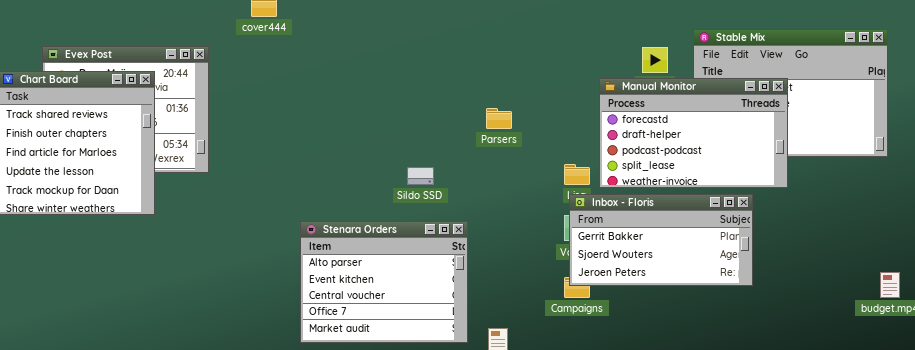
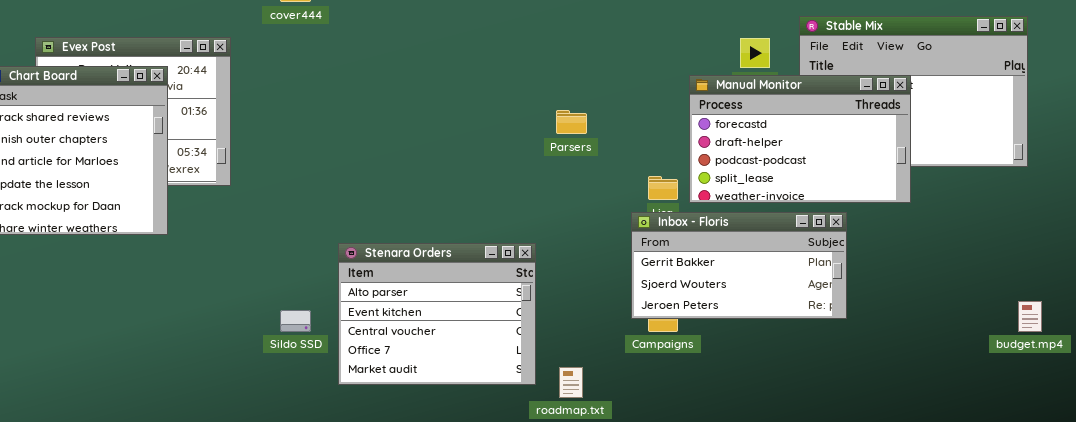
Sildo SSD: [407,167,434,185] -> [280,310,311,332], moved
Inbox - Floris: [569,194,753,286] -> [631,212,847,319], moved

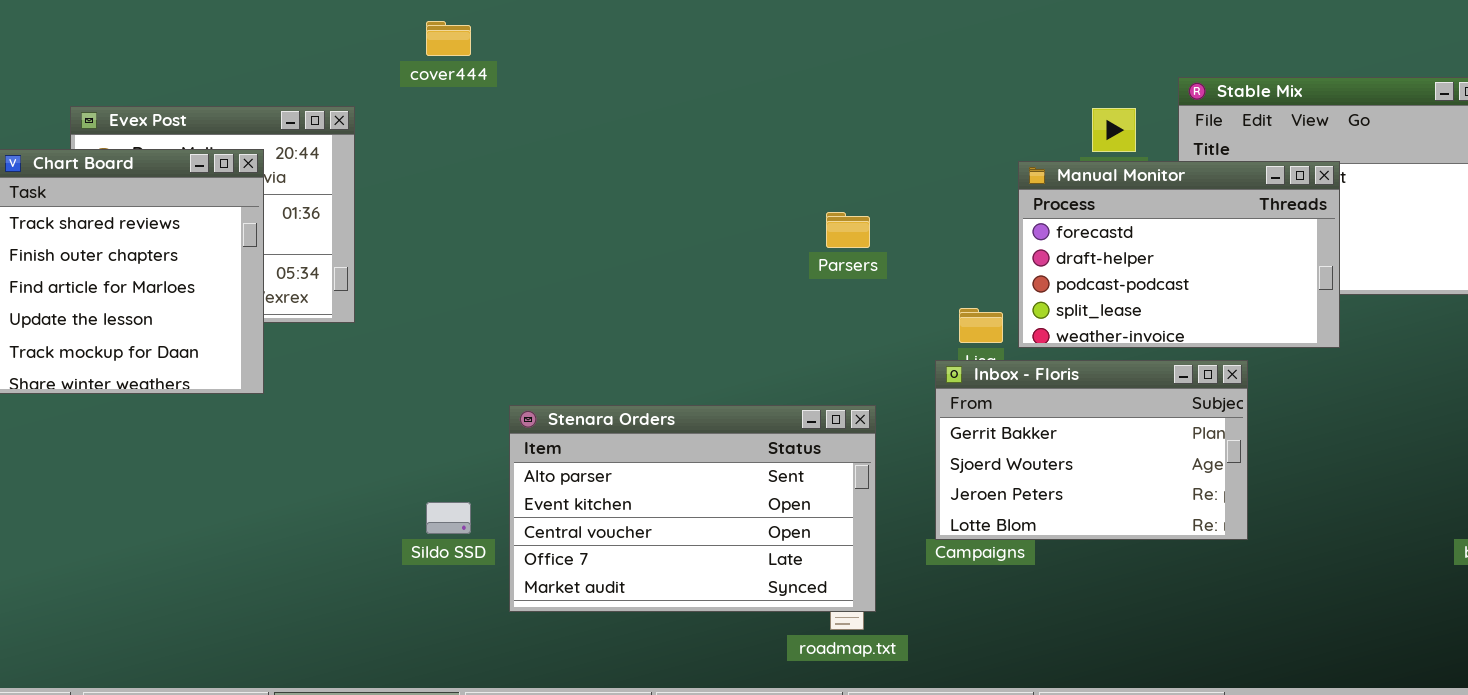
Inbox - Floris: [631,212,847,319] -> [935,360,1248,540], resized
Stenara Orders: [338,243,536,385] -> [509,405,876,612], resized

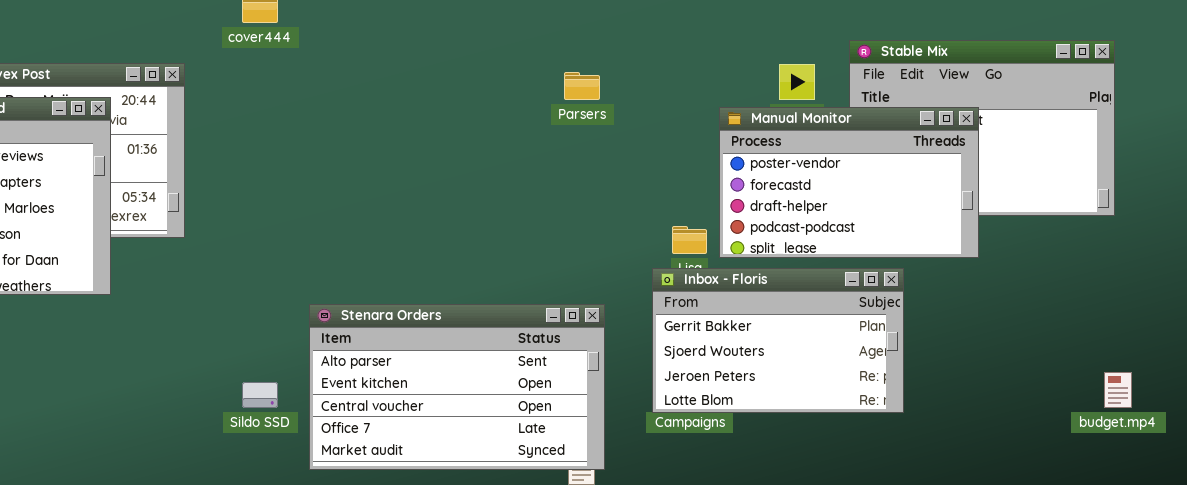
Manual Monitor: [1018,161,1340,348] -> [719,107,979,258], scrolled up 1 row
Parsers: [826,212,870,248] -> [564,72,600,100], moved

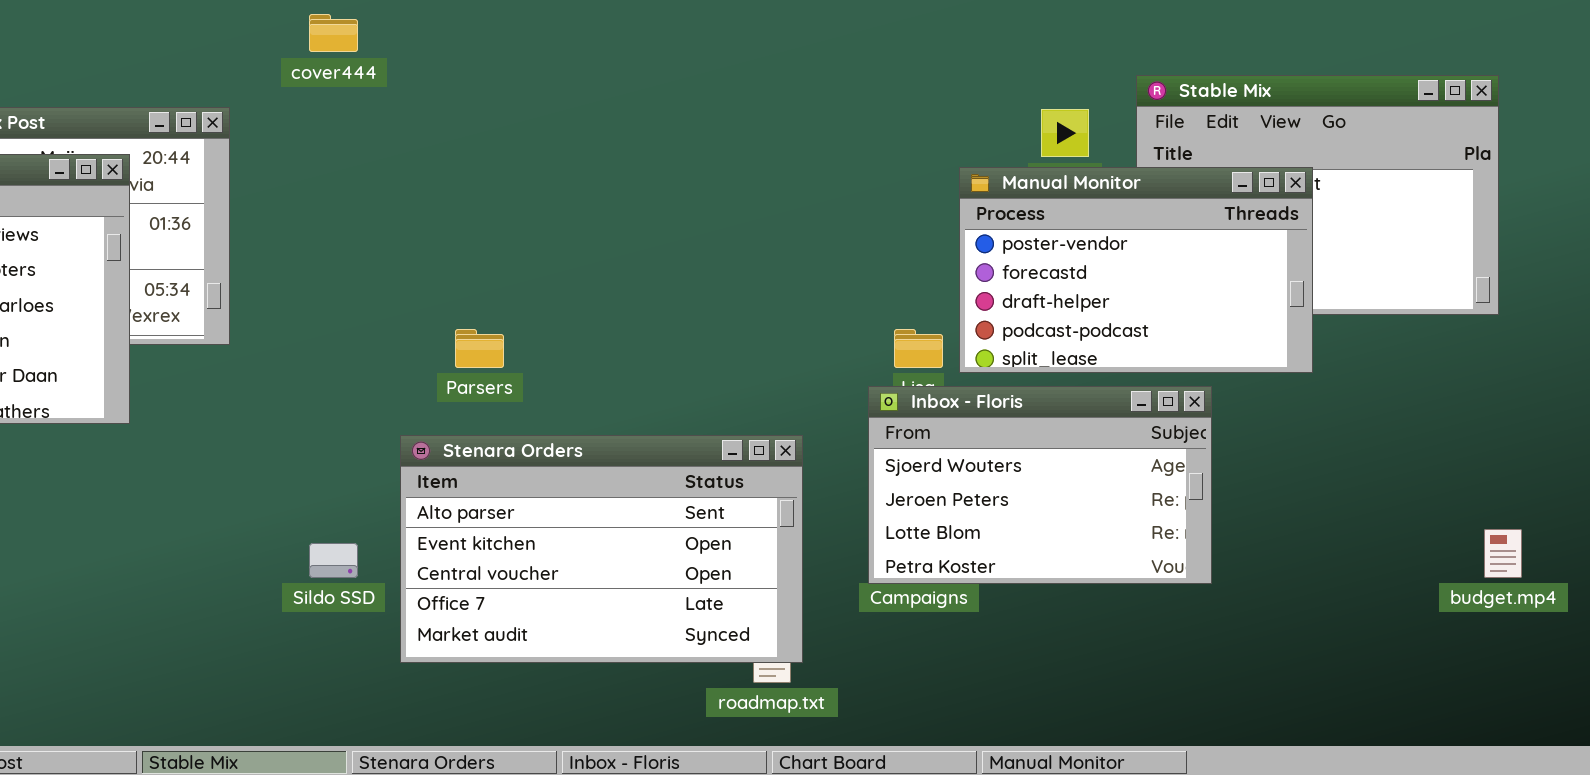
Parsers: [564,72,600,100] -> [455,329,504,368], moved
Inbox - Floris: [652,268,904,413] -> [868,386,1212,584], scrolled down 1 row

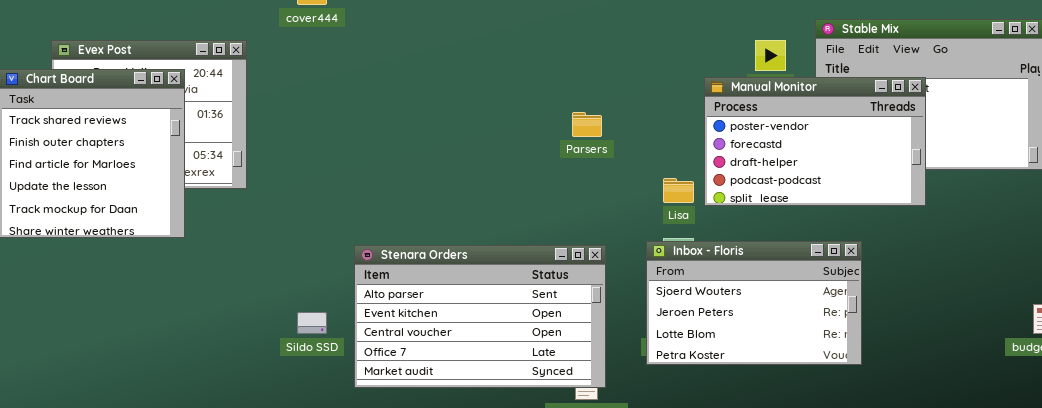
Parsers: [455,329,504,368] -> [572,112,602,137], moved
Inbox - Floris: [868,386,1212,584] -> [646,241,862,365], moved

